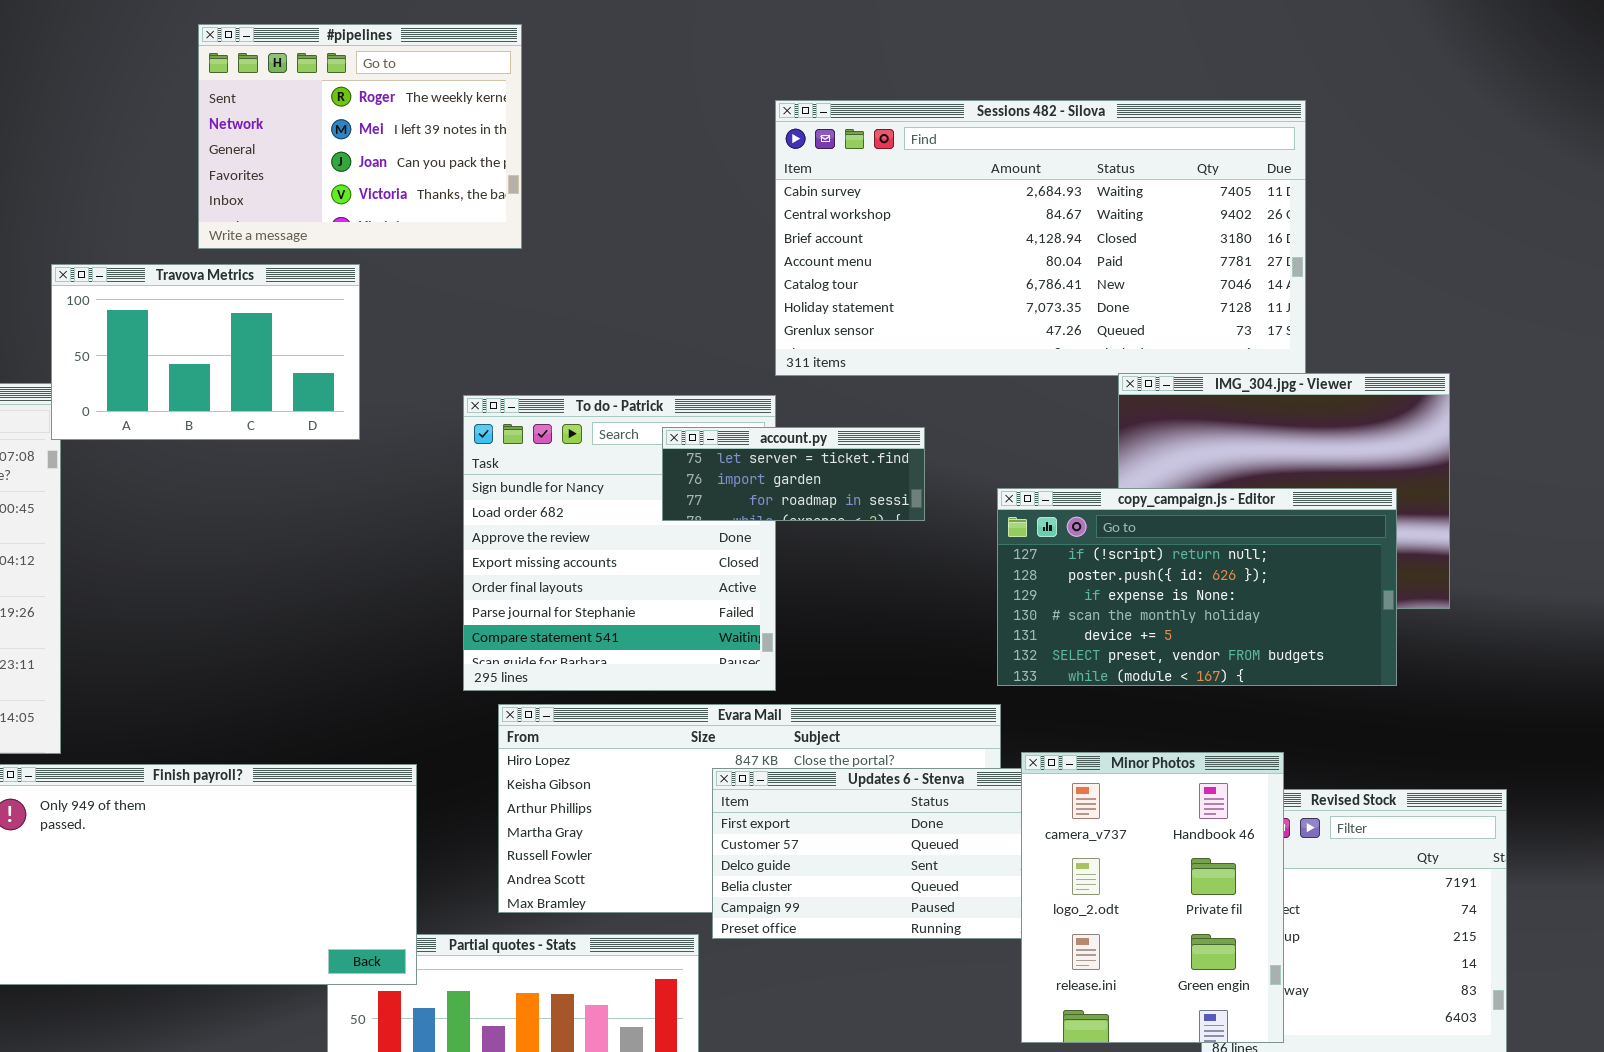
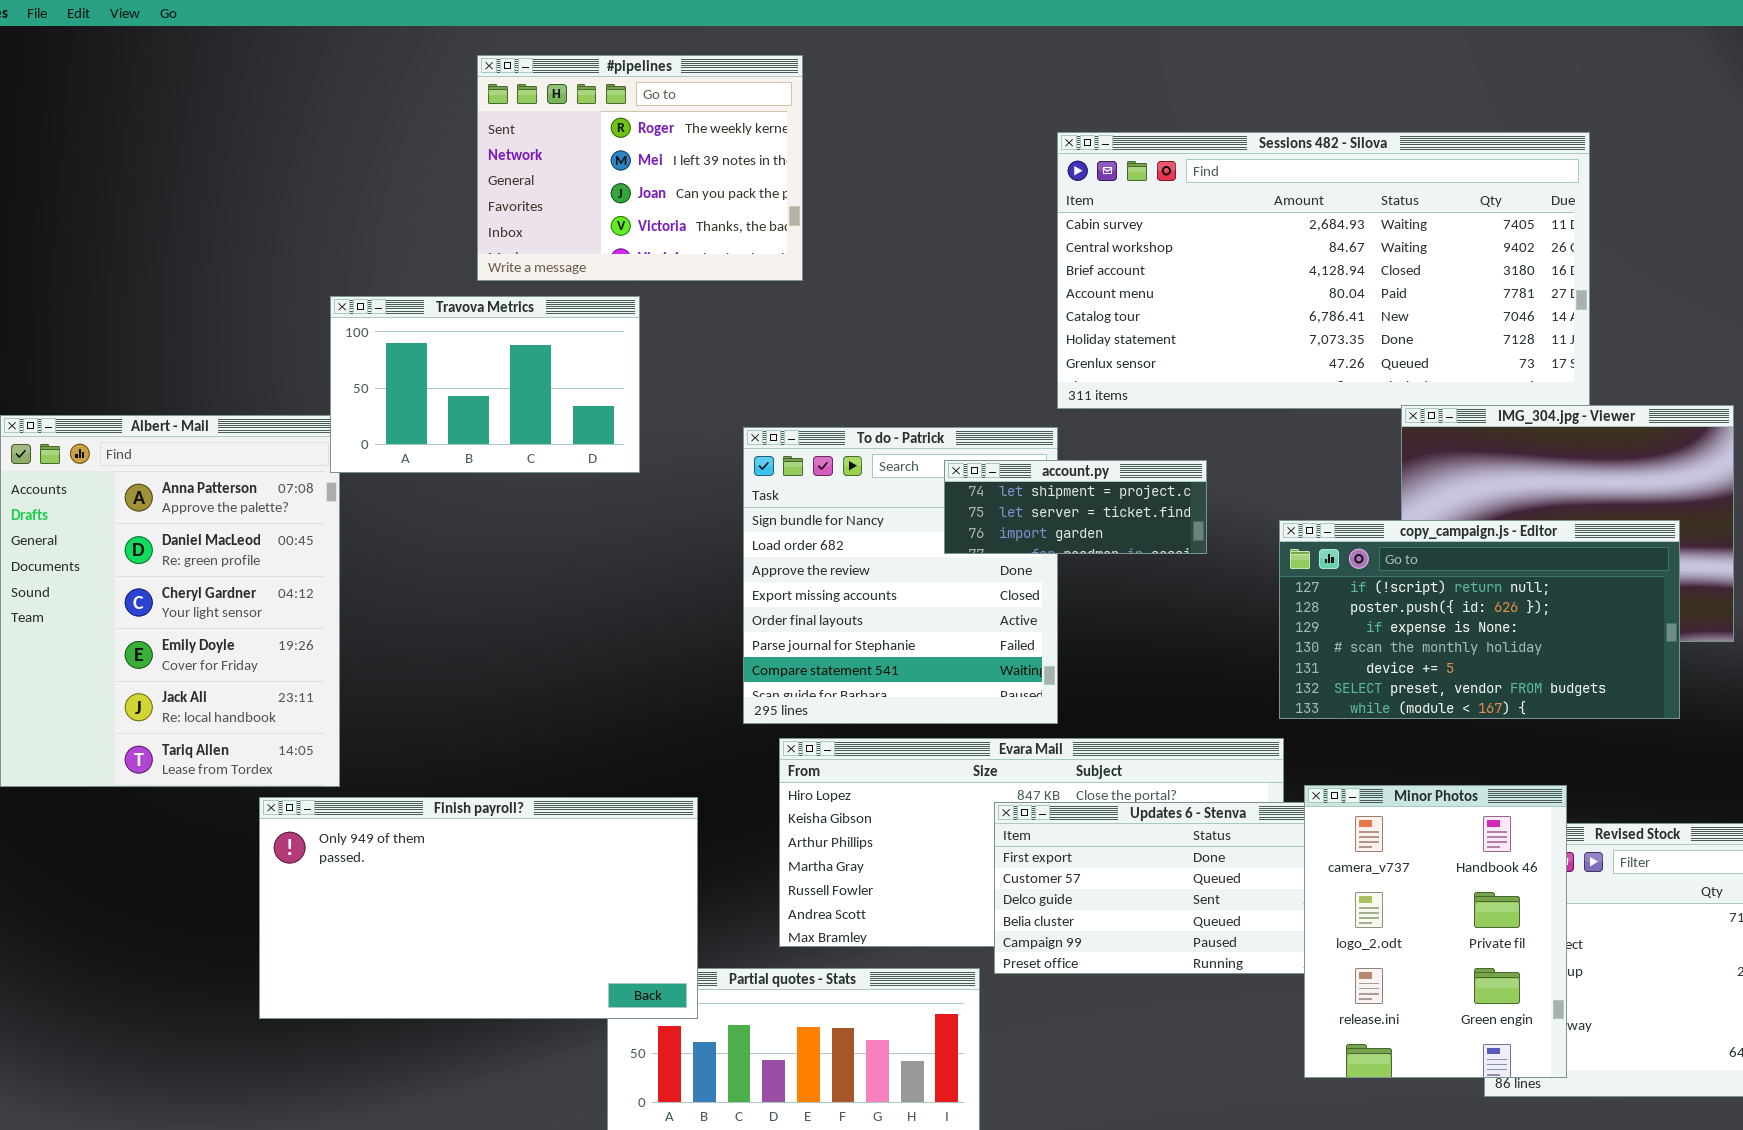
account.py: [662,427,925,521] -> [944,460,1207,554], scrolled up 1 row

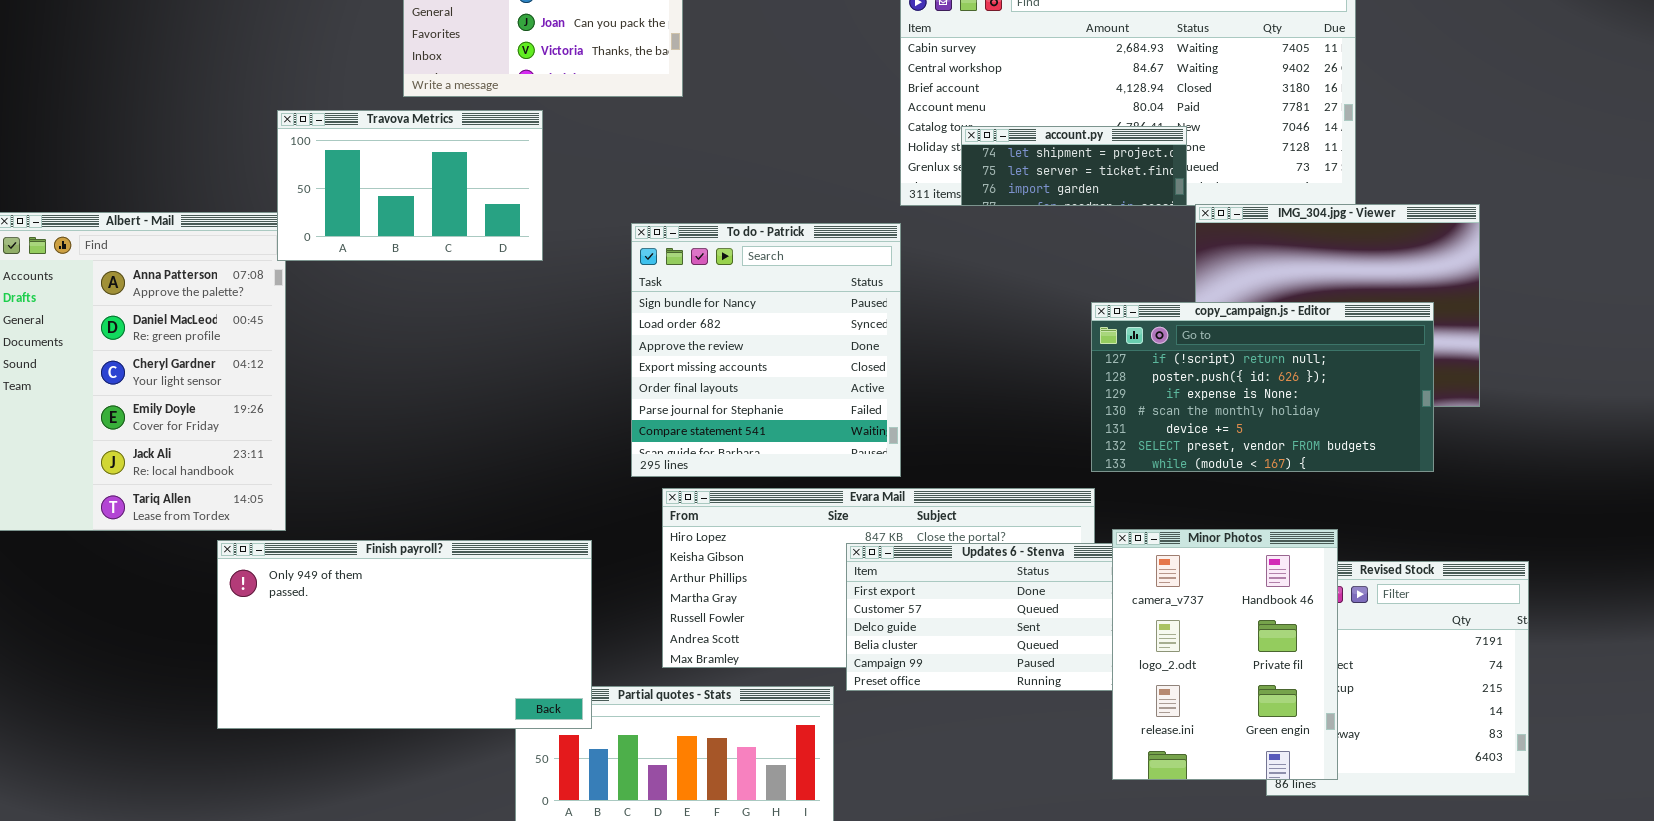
account.py: [944,460,1207,554] -> [961,126,1187,206], moved

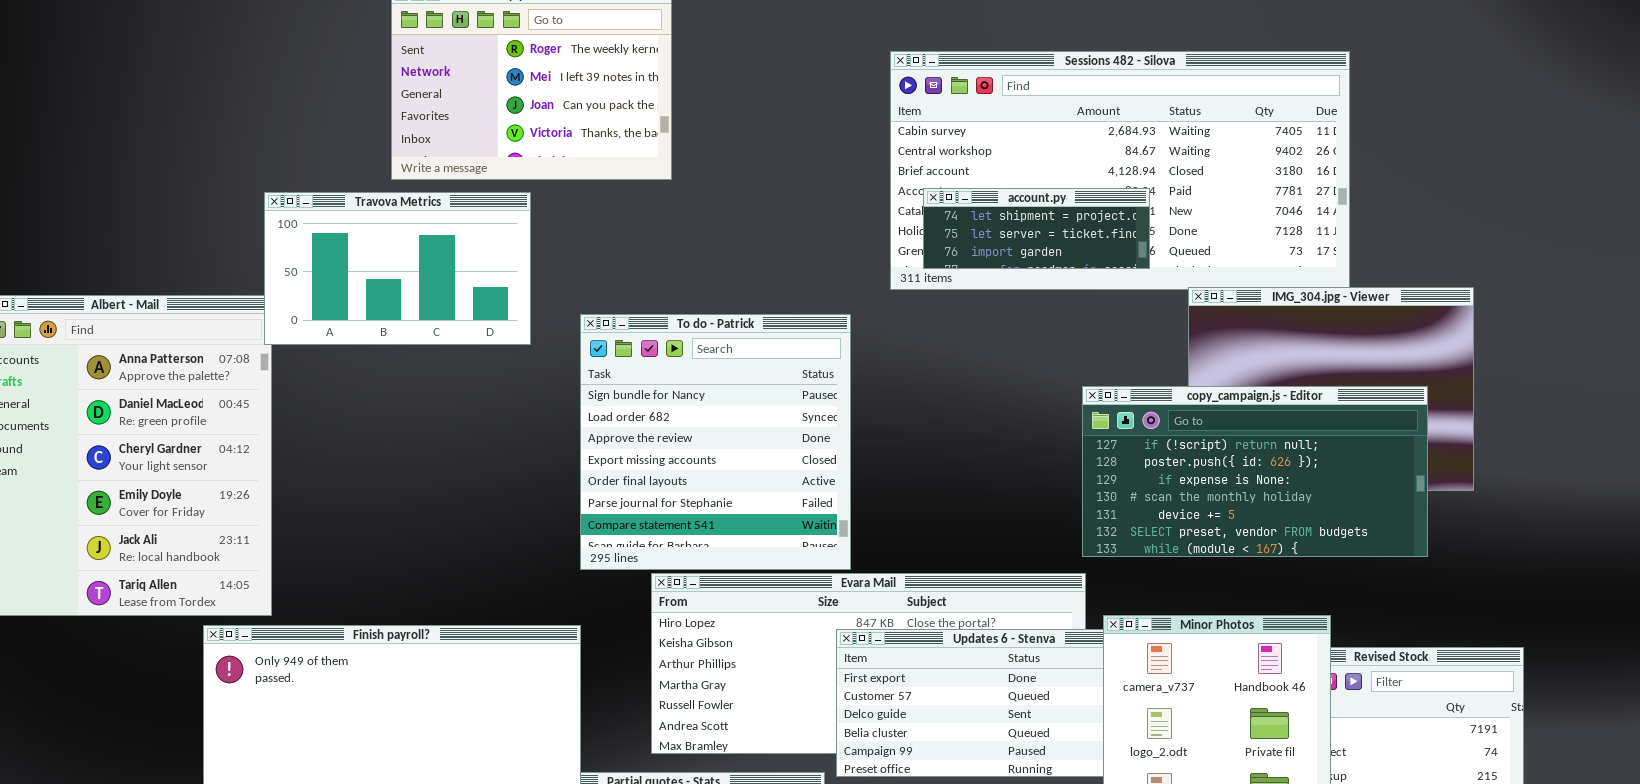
account.py: [961,126,1187,206] -> [923,188,1150,269], moved
To do - Patrick: [631,223,901,477] -> [580,314,851,570], moved

